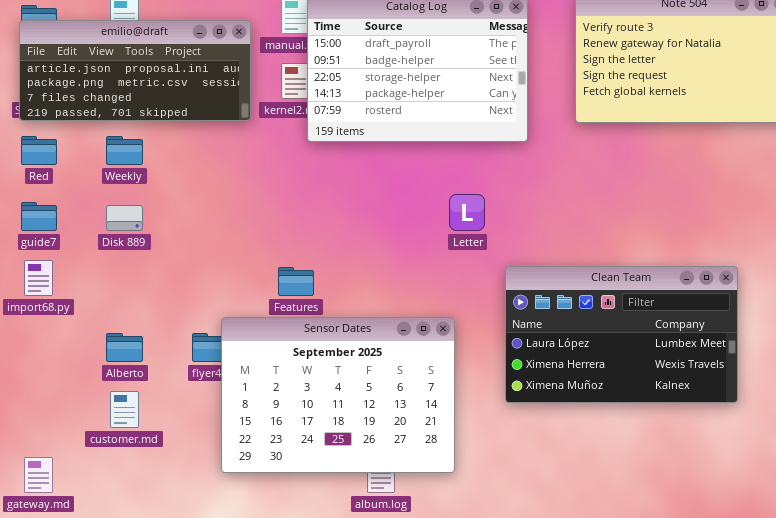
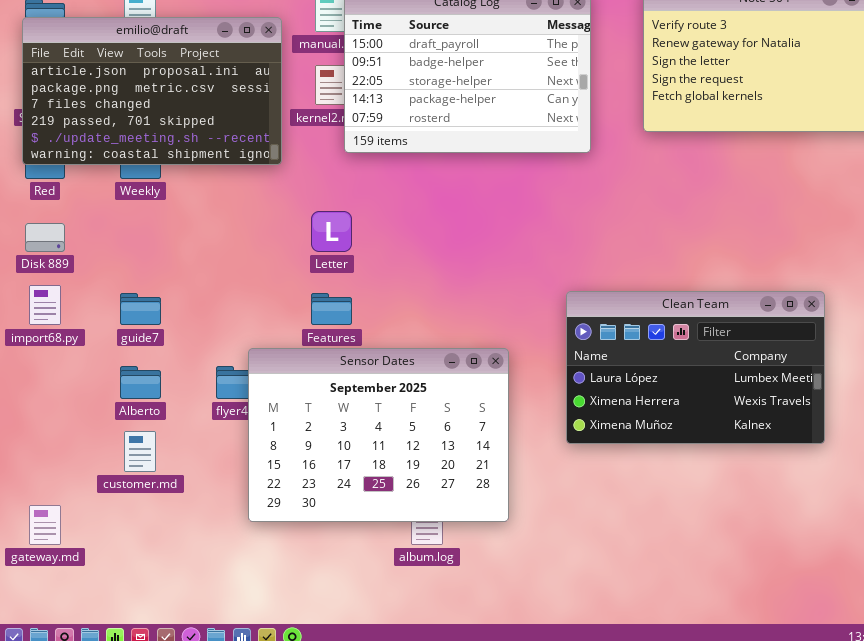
emilio@draft: [19,20,251,121] -> [22,17,282,165], resized
Letter: [449,194,485,231] -> [311,211,352,252], moved
guide7: [21,202,57,231] -> [120,293,161,325], moved
Disk 889: [106,205,143,231] -> [25,223,65,252], moved

